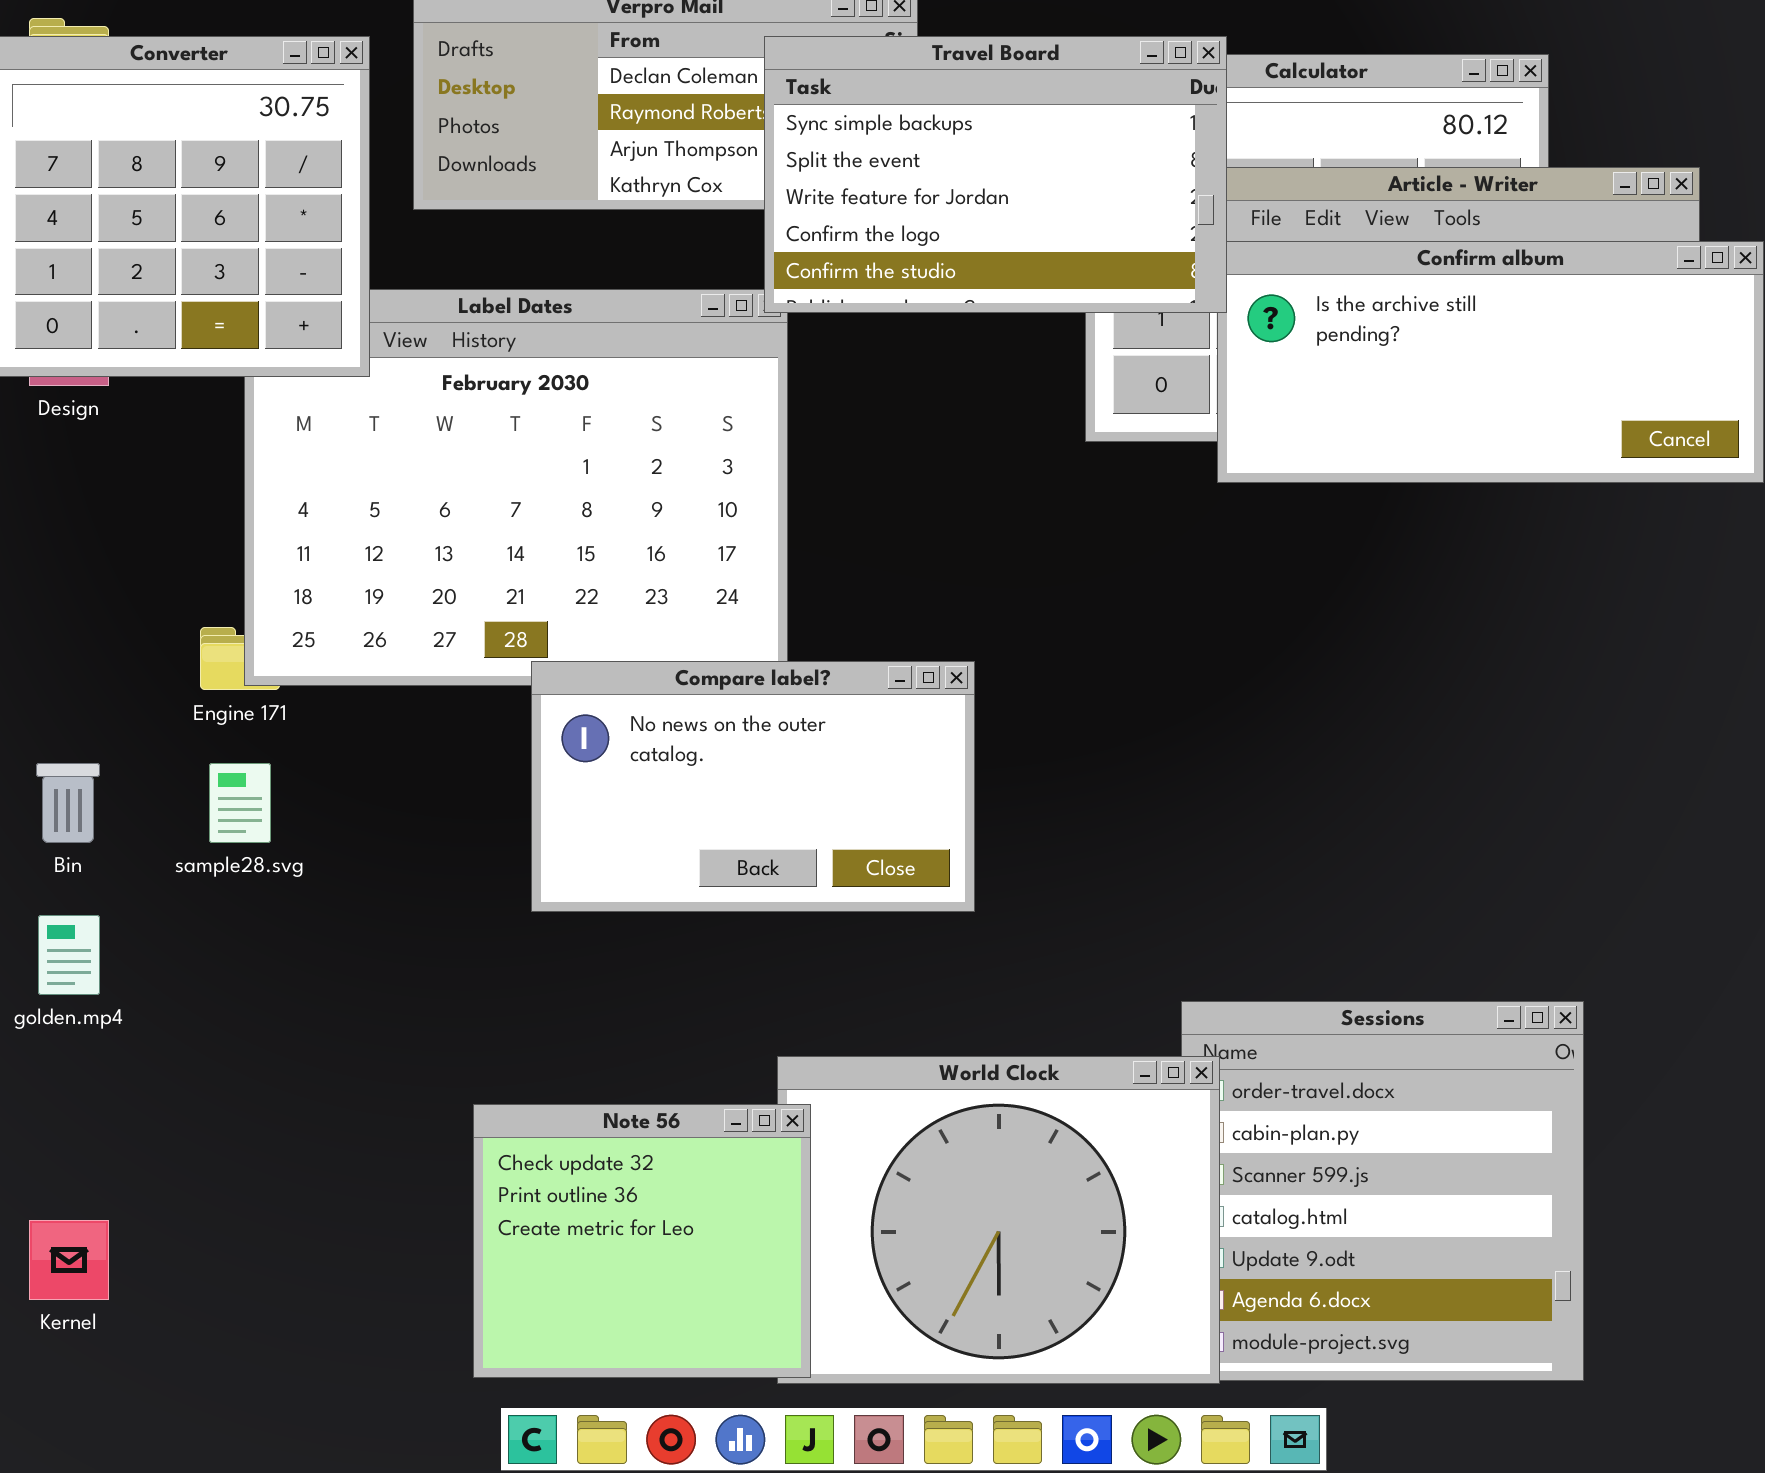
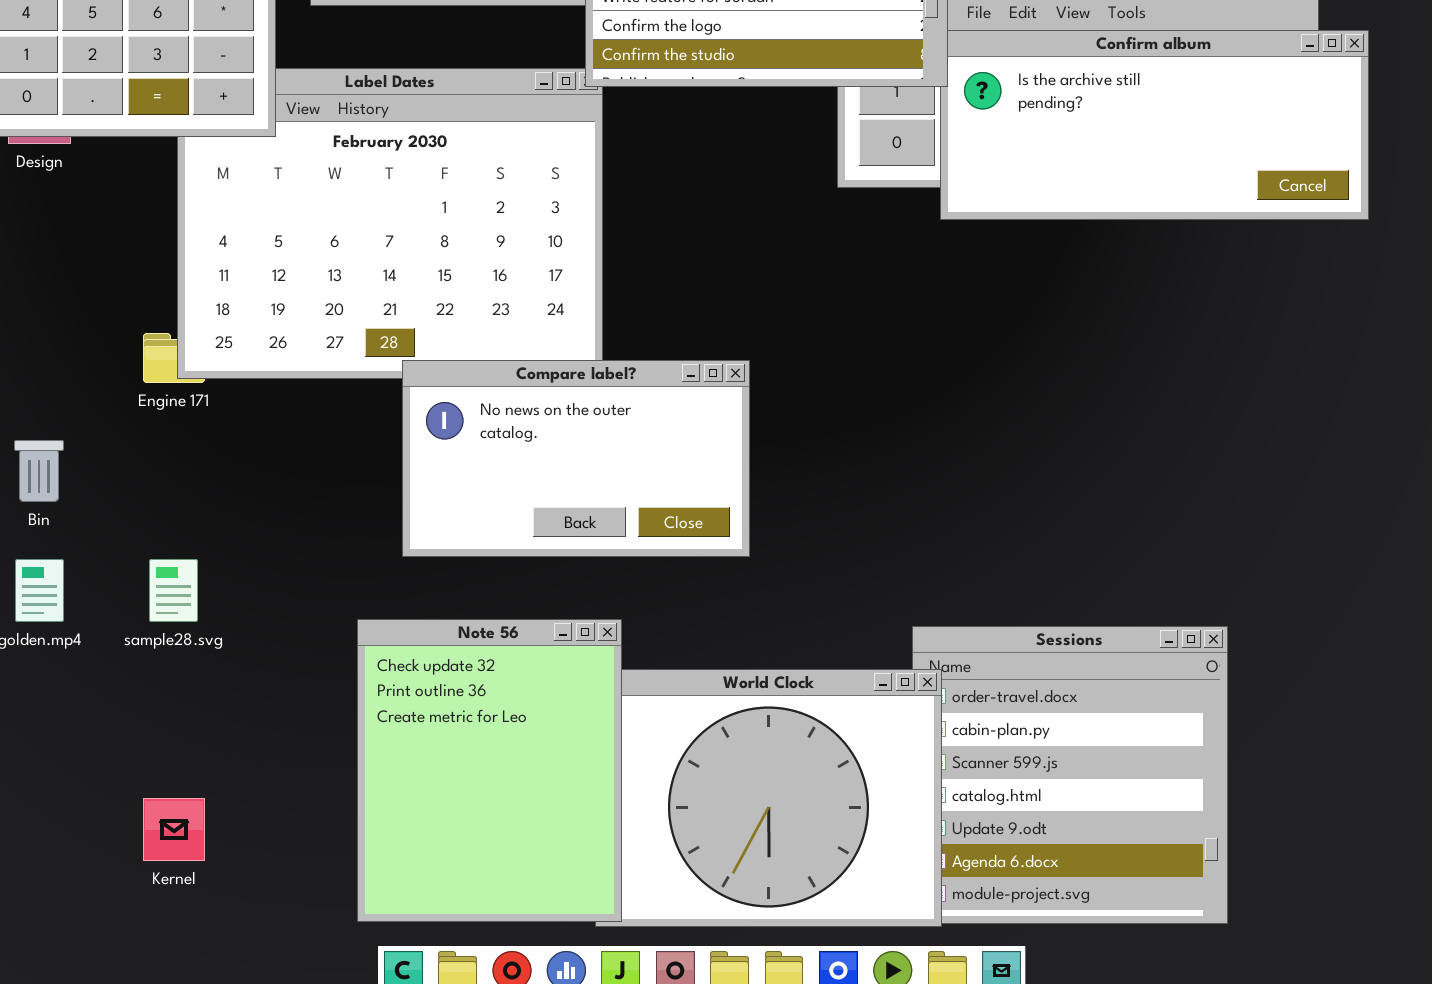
sample28.svg: [209,763,271,843] -> [149,559,198,622], moved
Note 56: [473,1104,811,1378] -> [357,619,622,922], resized
Kernel: [29,1220,109,1300] -> [143,798,205,861], moved

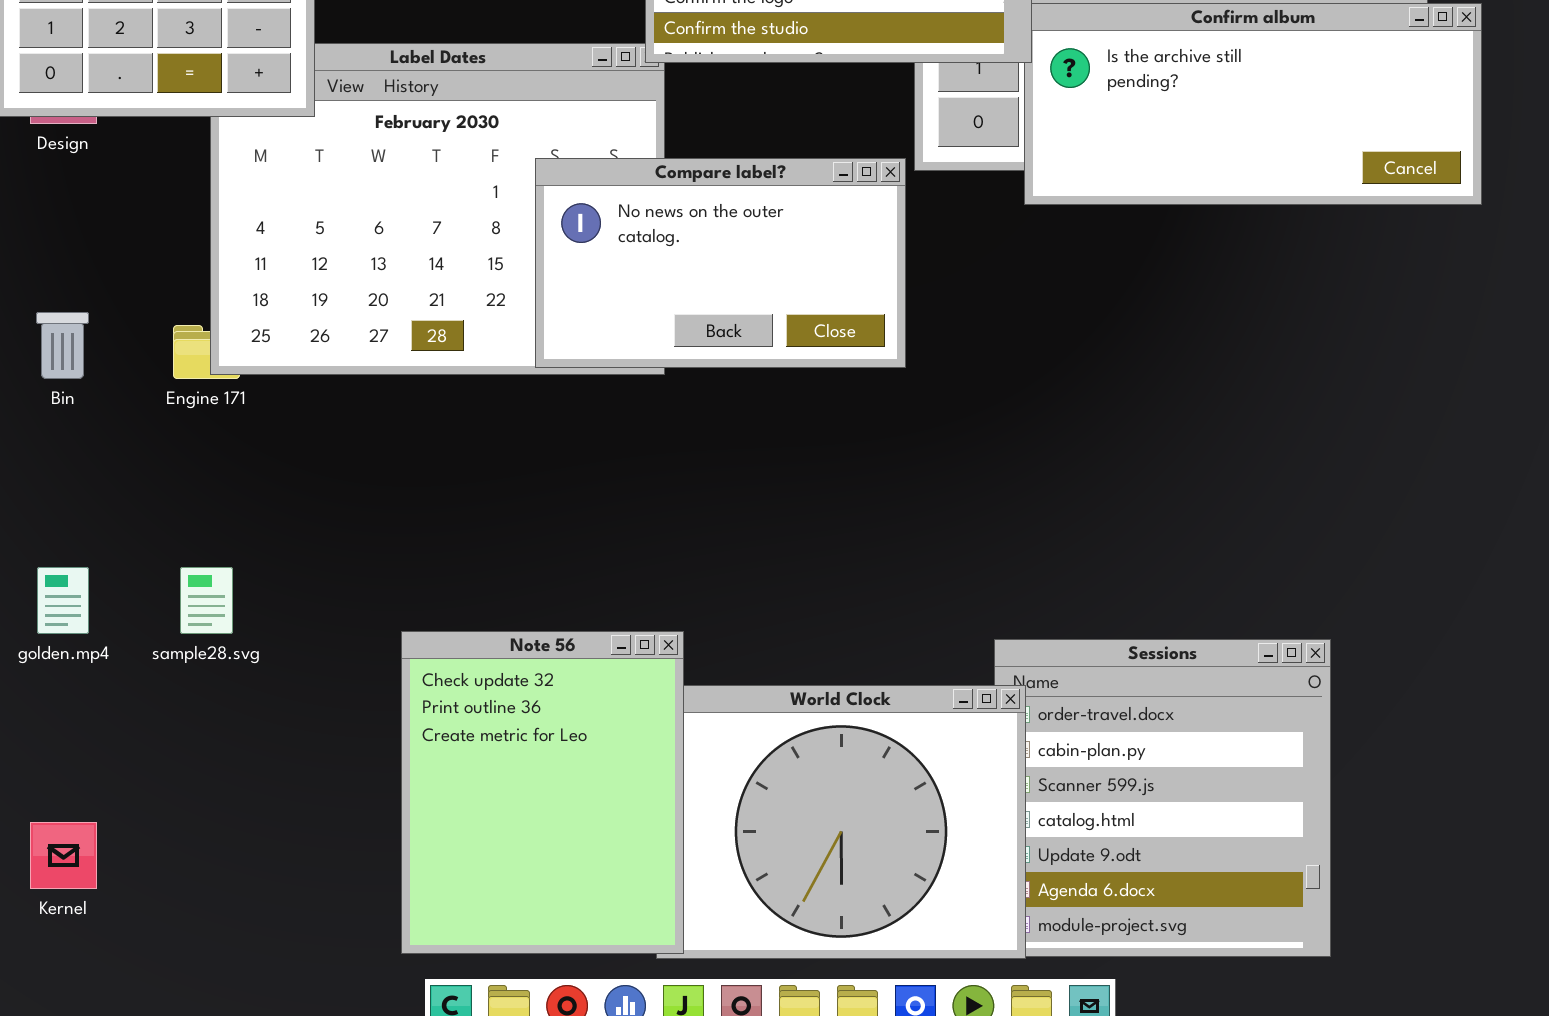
Compare label?: [402,360,750,557] -> [535,158,906,368], moved
Bin: [14,440,64,502] -> [36,312,89,379], moved
Kernel: [143,798,205,861] -> [30,822,97,889], moved

